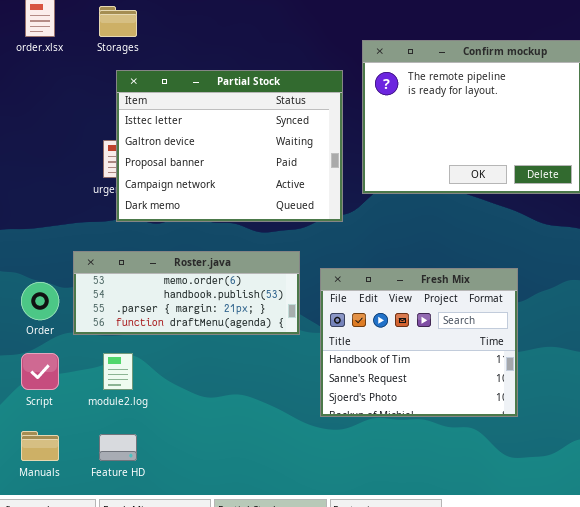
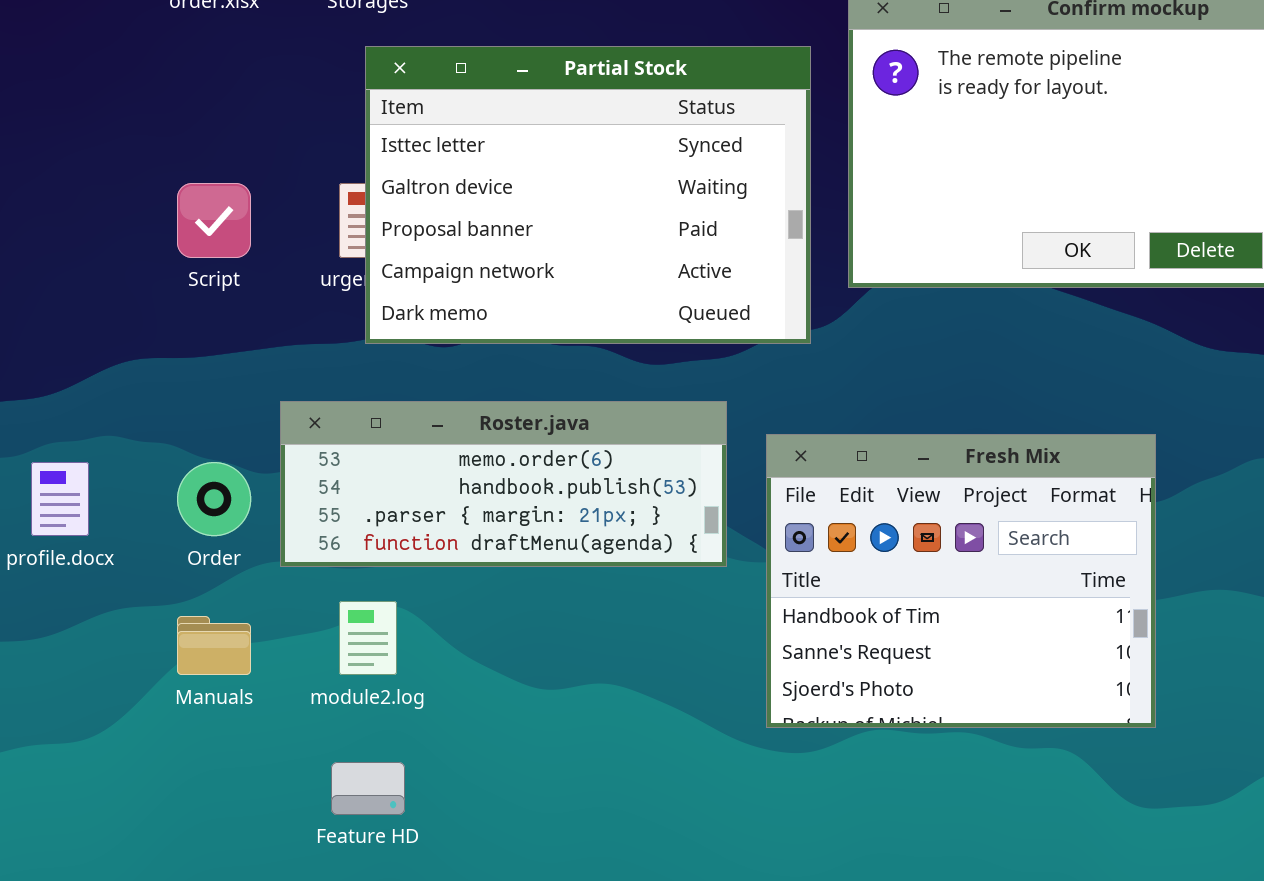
Script: [21,353,59,390] -> [177,183,251,258], moved
Manuals: [21,431,59,461] -> [177,616,251,675], moved

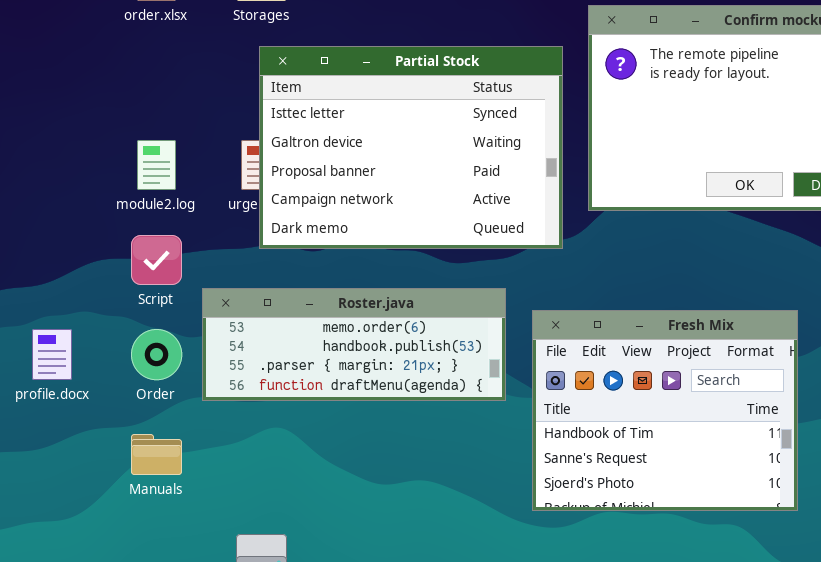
Script: [177,183,251,258] -> [131,235,182,285], moved
module2.log: [339,601,397,675] -> [137,140,176,190], moved

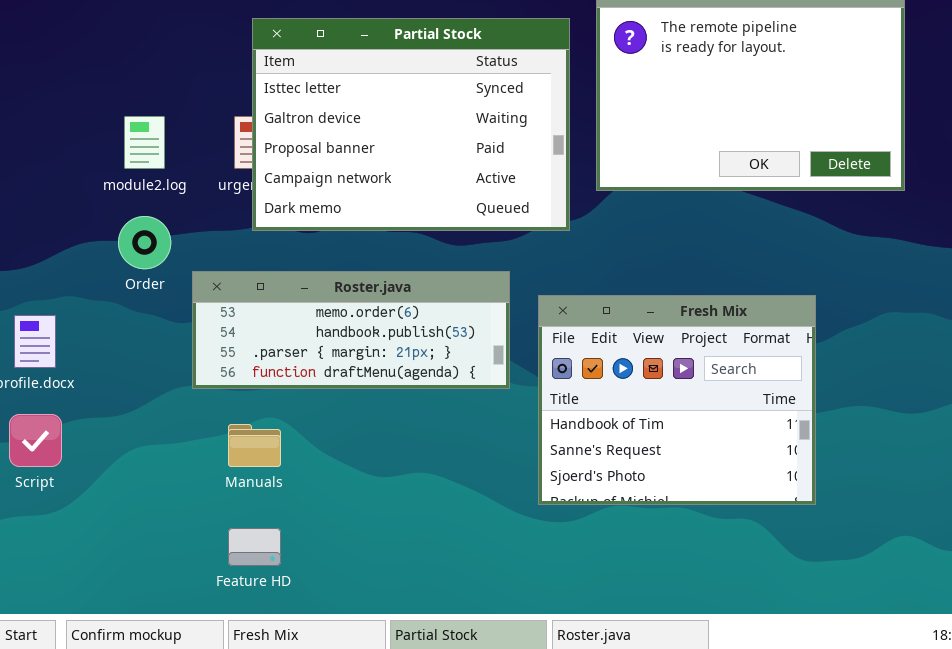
Script: [131,235,182,285] -> [9,414,62,467], moved
Order: [131,329,182,380] -> [118,216,171,269], moved
Manuals: [131,434,182,475] -> [228,424,281,467], moved

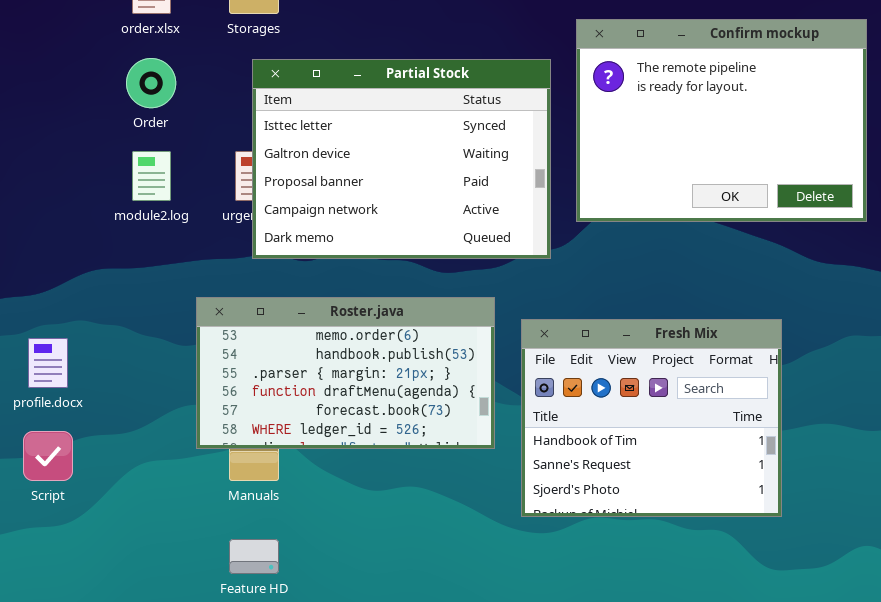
Order: [118,216,171,269] -> [126,58,176,108], moved
Roster.java: [192,271,510,389] -> [196,297,495,449], resized

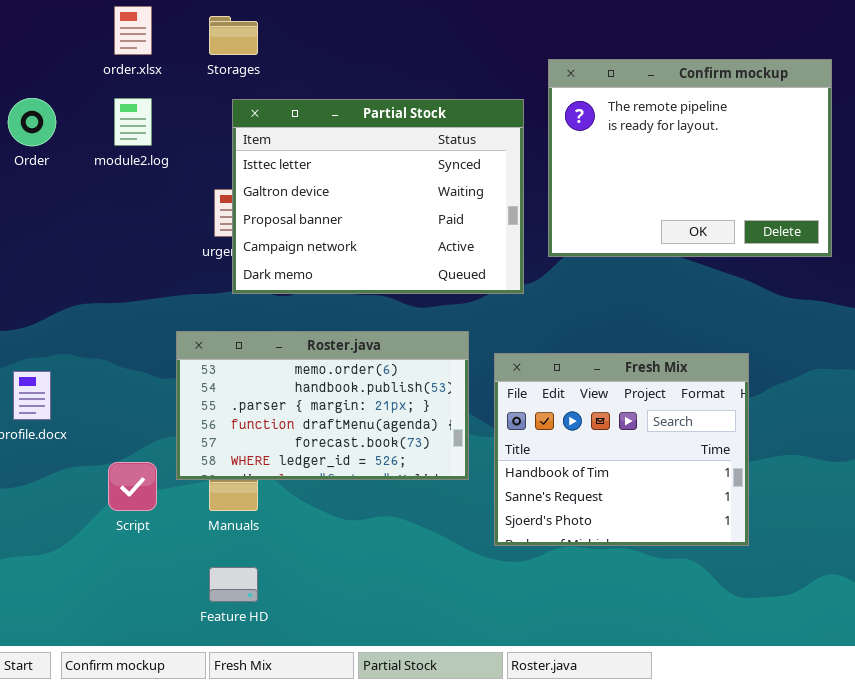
Order: [126,58,176,108] -> [8,98,56,146], moved
module2.log: [132,151,171,201] -> [114,98,152,146], moved
Script: [23,431,73,481] -> [108,462,157,511], moved

